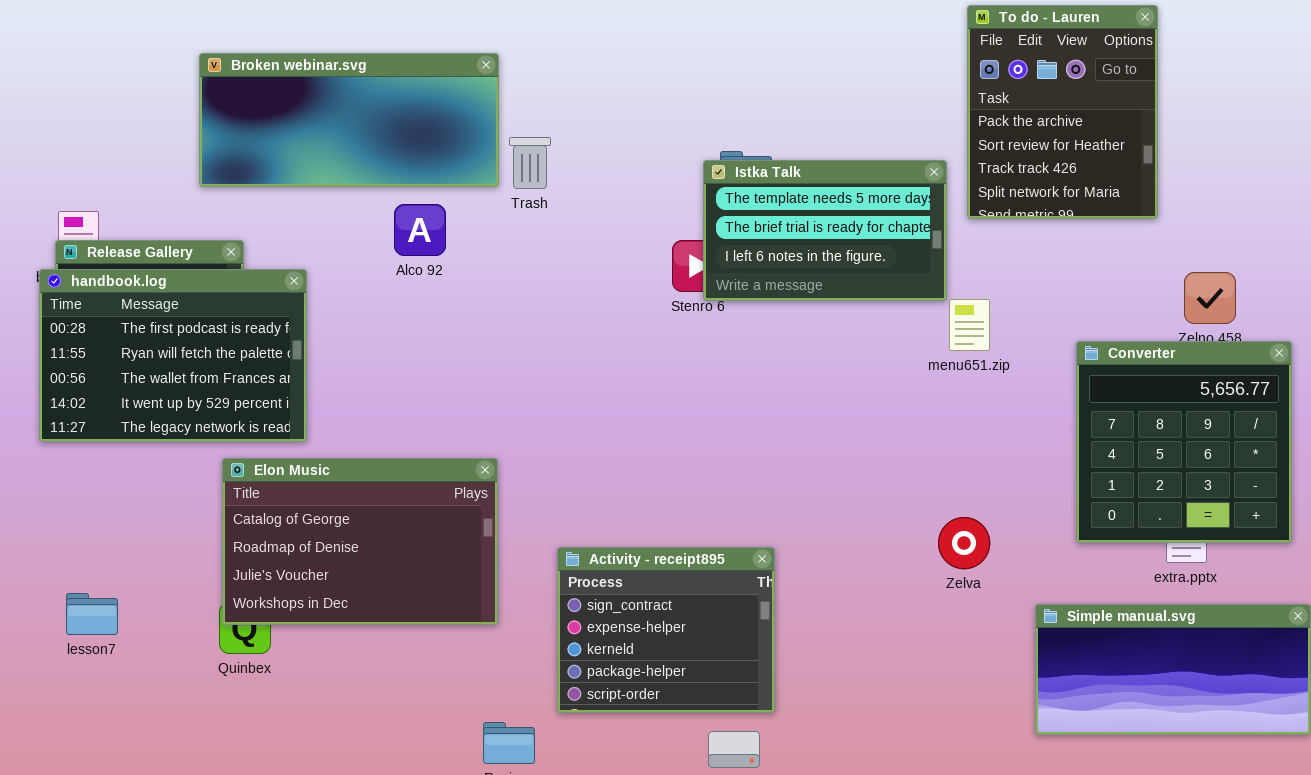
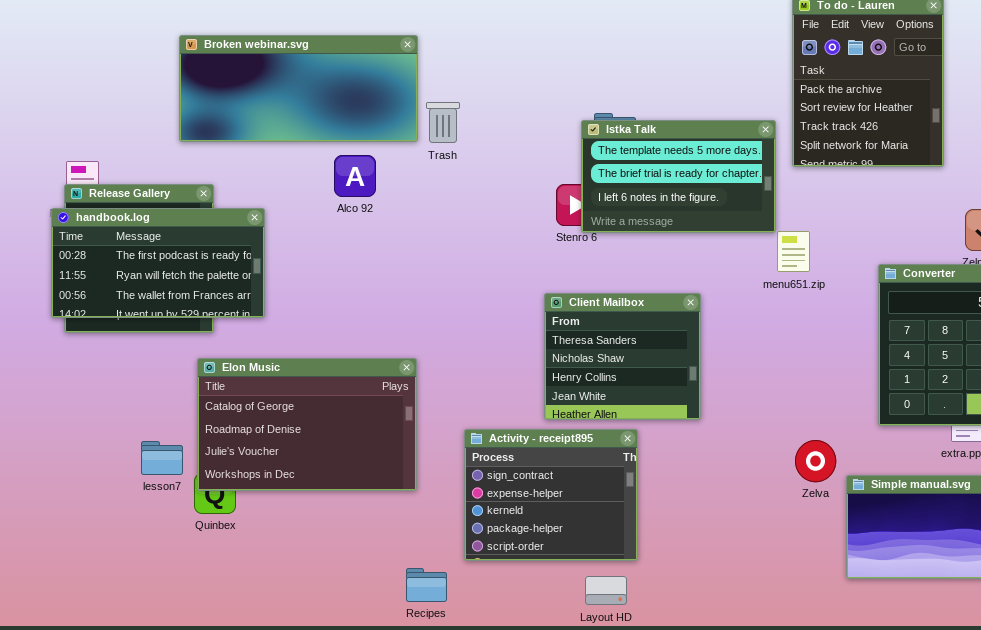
handbook.log: [39,269,307,442] -> [51,208,265,318], resized
Client Mailbox: none -> [544,293,701,420], opened
Zelva: [938,517,990,569] -> [795,440,836,482], moved
lesson7: [66,593,118,635] -> [141,441,183,475], moved

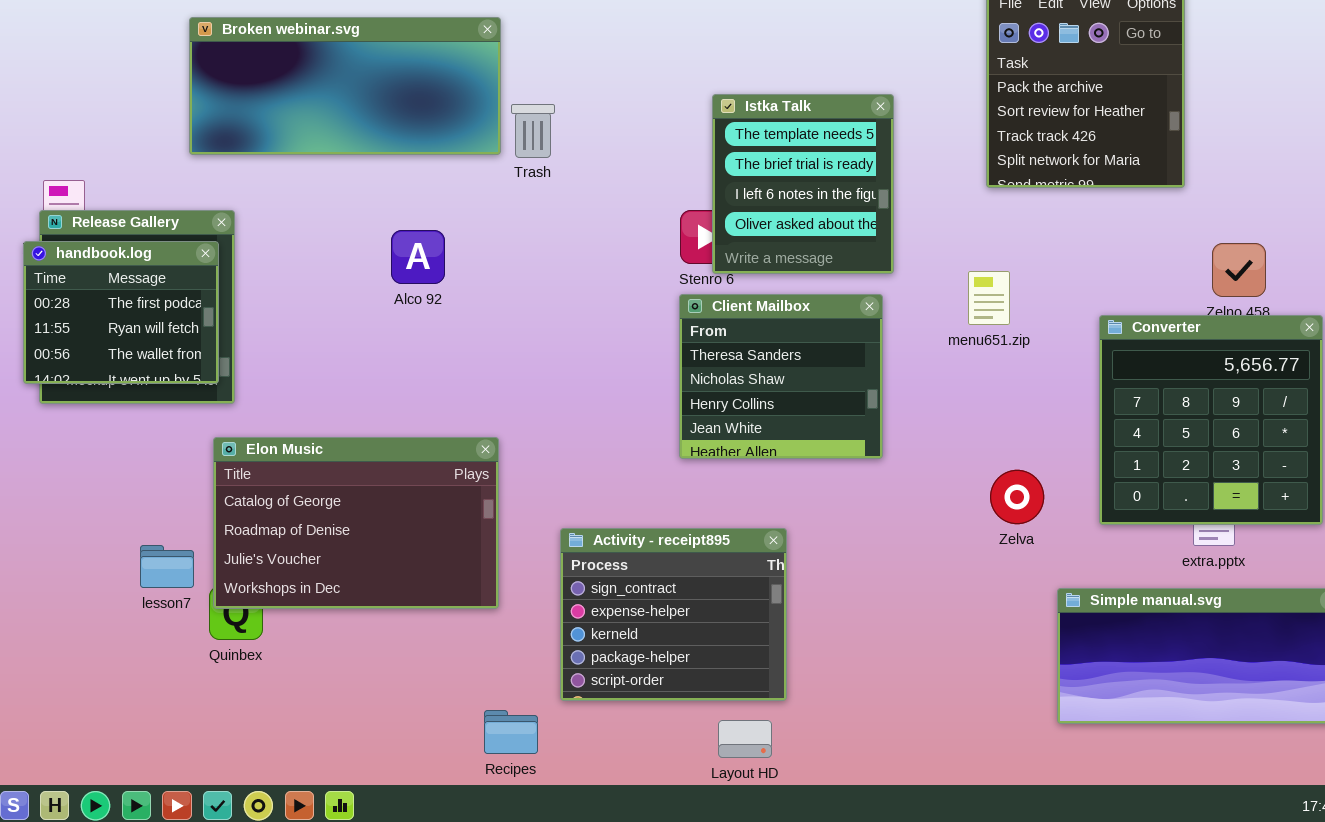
Istka Talk: [581,120,776,233] -> [712,94,894,274], resized
Alco 92: [334,155,376,197] -> [391,230,445,284], moved
handbook.log: [51,208,265,318] -> [23,241,219,384], resized
Client Mailbox: [544,293,701,420] -> [679,294,883,459], moved
Zelva: [795,440,836,482] -> [990,470,1044,524], moved

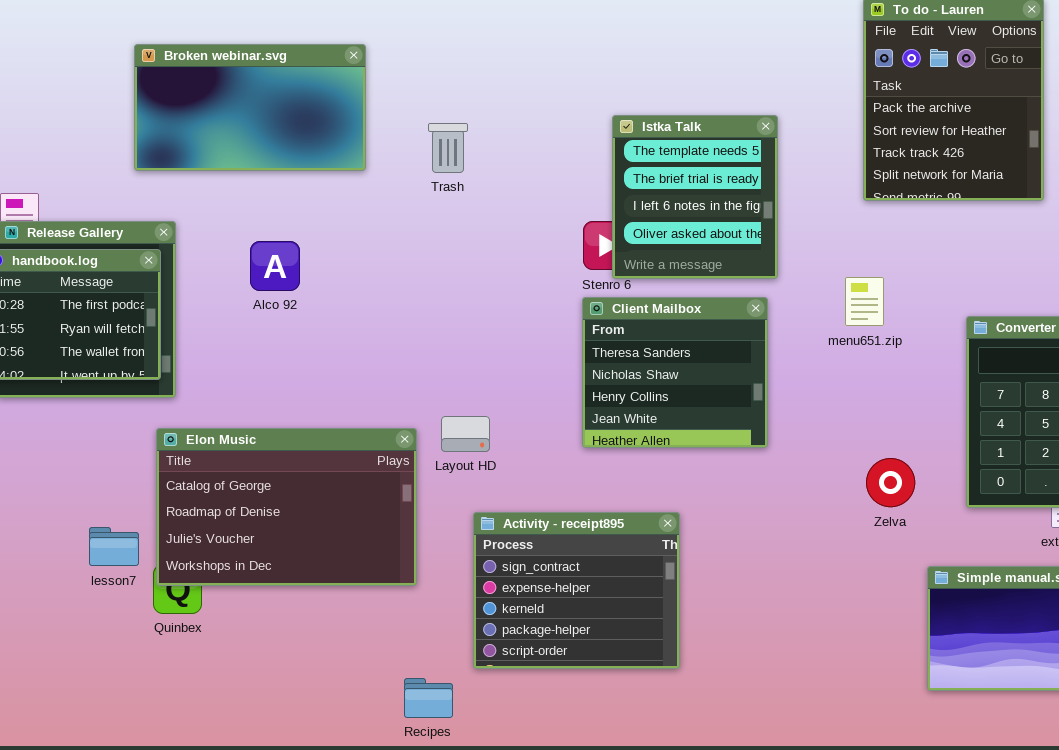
Broken webinar.svg: [189,17,501,155] -> [134,44,366,171], resized
Alco 92: [391,230,445,284] -> [250,241,300,291], moved
Layout HD: [718,720,772,758] -> [441,416,490,452], moved

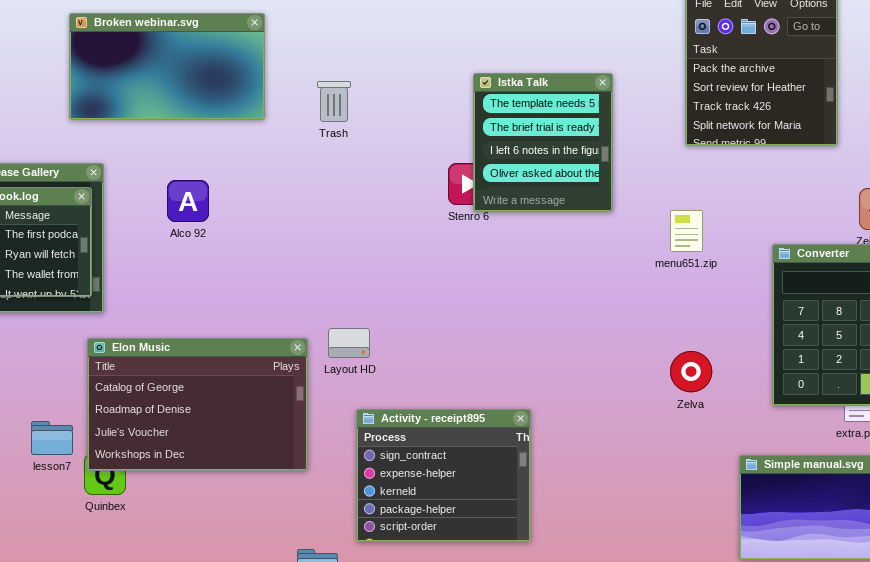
Client Mailbox: [582,297,768,448] -> none, closed
Zelva: [866,458,915,507] -> [670,351,712,392], moved

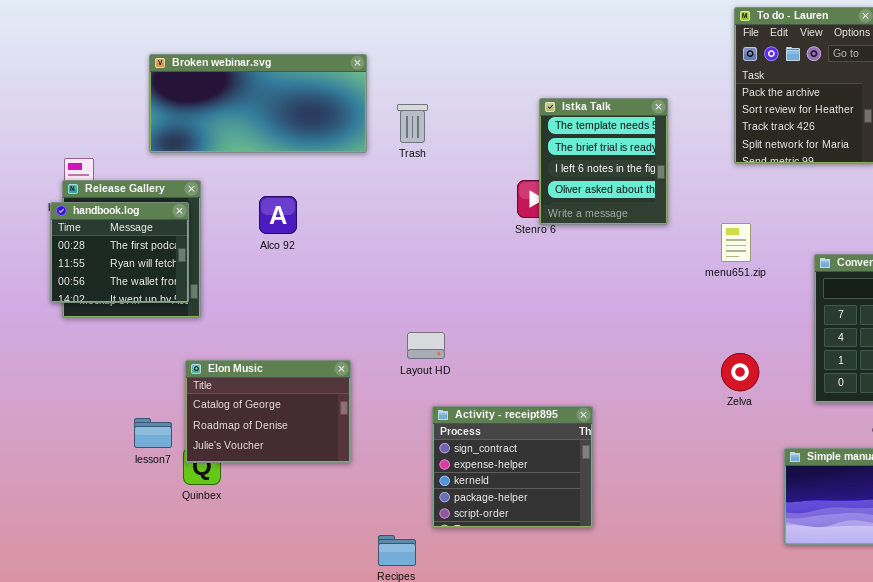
Broken webinar.svg: [69,13,265,120] -> [149,54,367,153], moved, resized
Elon Music: [87,338,308,471] -> [185,360,351,463], resized

